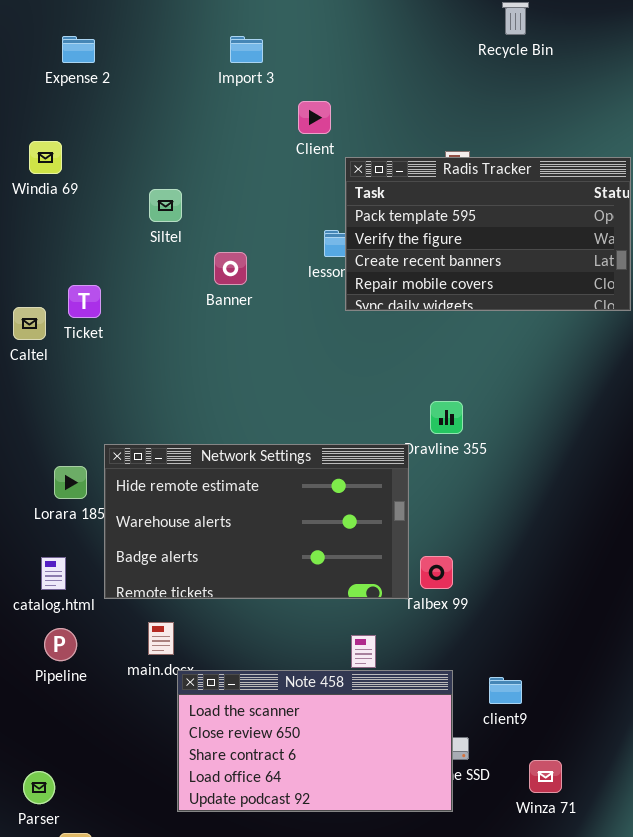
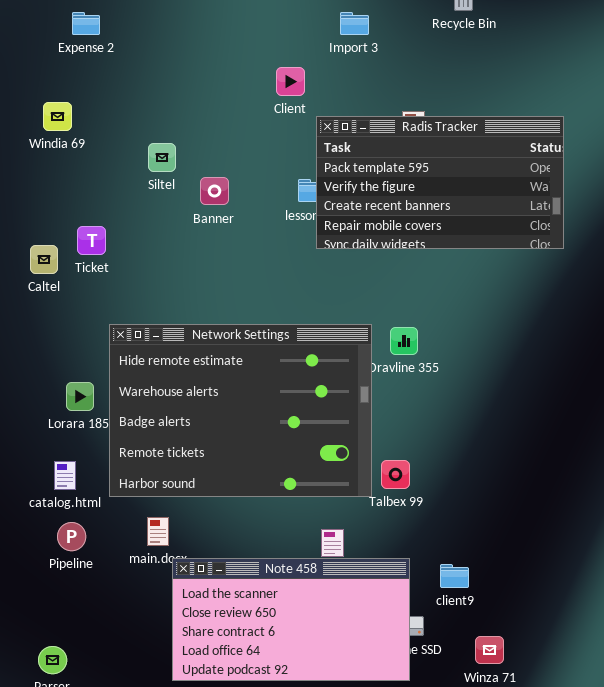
Import 3: [230,36,263,63] -> [340,12,369,35], moved
Banner: [214,252,247,285] -> [200,177,229,205], moved
Network Settings: [104,444,409,599] -> [109,324,372,497], resized

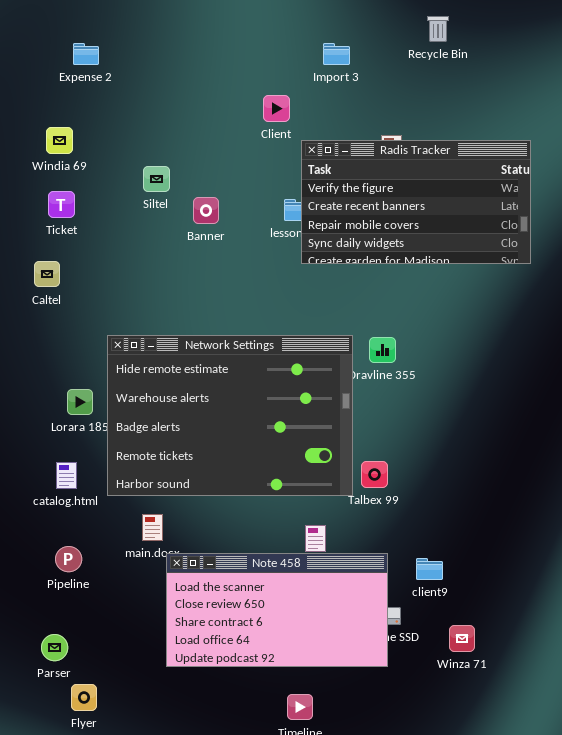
Radis Tracker: [316,116,564,249] -> [301,140,531,264], scrolled down 1 row
Ticket: [77,226,106,255] -> [48,191,75,218], moved
Pipeline: [57,522,86,551] -> [55,546,82,572], moved

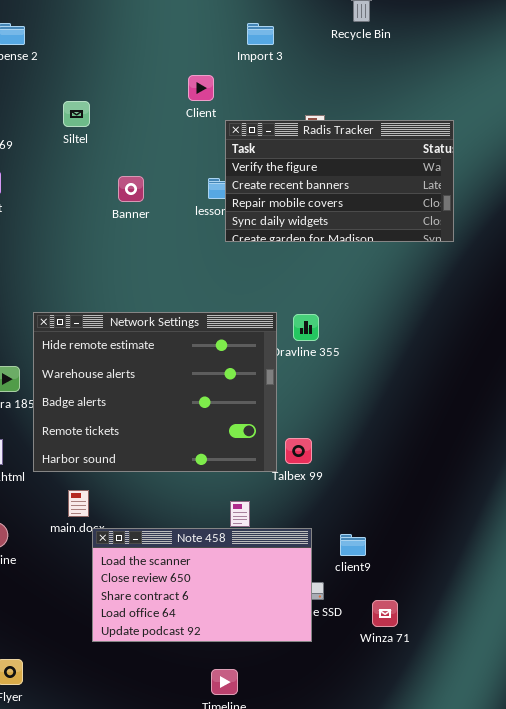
Siltel: [143,166,170,192] -> [63,101,90,127], moved

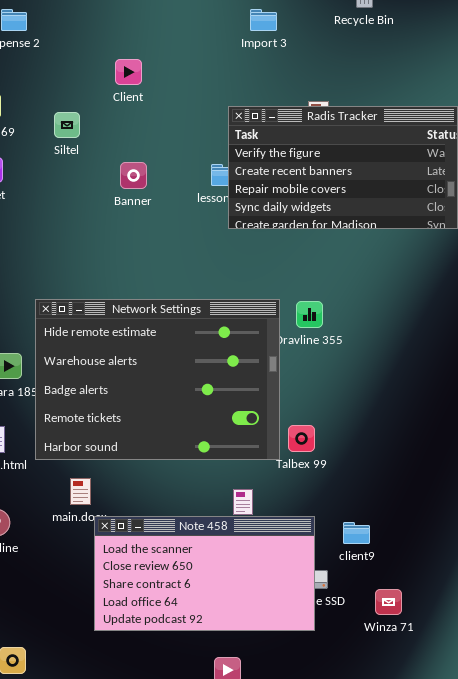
Client: [188,75,214,101] -> [115,59,142,85], moved
Siltel: [63,101,90,127] -> [54,112,80,138], moved

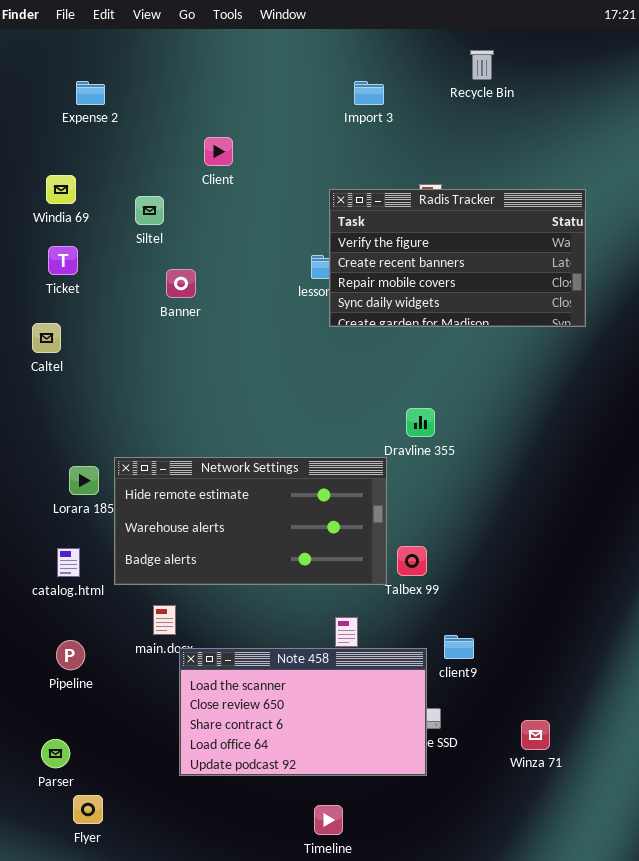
Banner: [120,162,147,189] -> [166,269,196,298], moved
Network Settings: [35,299,280,460] -> [114,457,387,585], resized
client9: [343,522,370,544] -> [444,635,474,659], moved
Winza 71: [375,589,402,615] -> [521,720,550,750], moved

